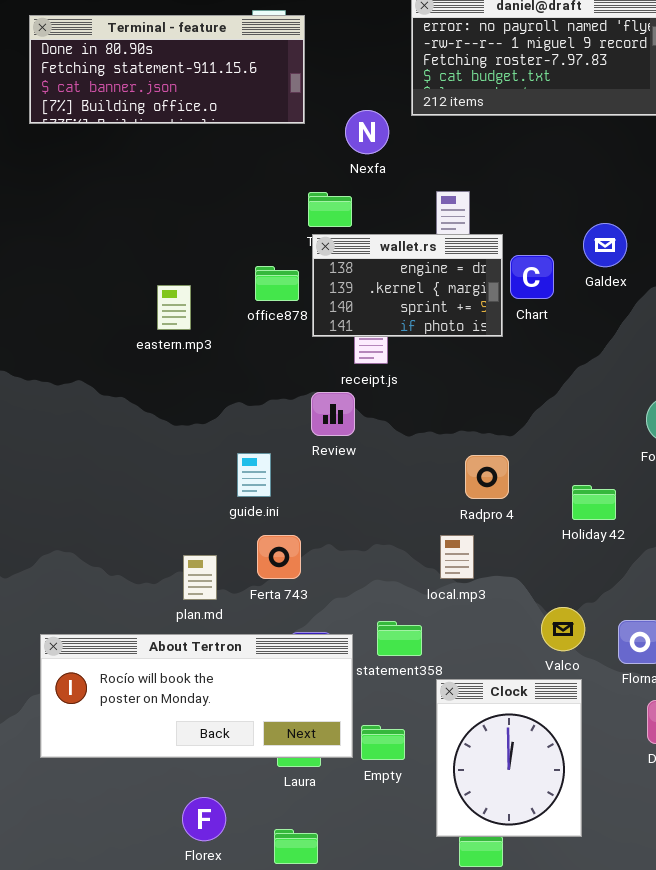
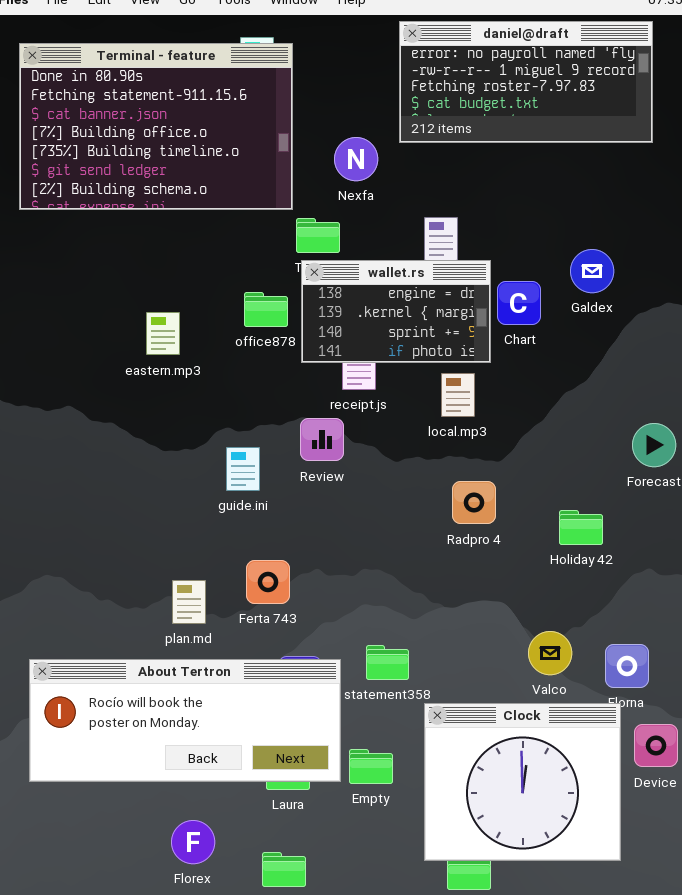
Terminal - feature: [29,15,305,124] -> [19,43,293,210], resized
guide.ini: [237,453,271,497] -> [226,447,260,491], moved
local.mp3: [440,535,474,579] -> [441,373,475,417], moved
Clock: [436,679,582,837] -> [424,703,621,861], resized

